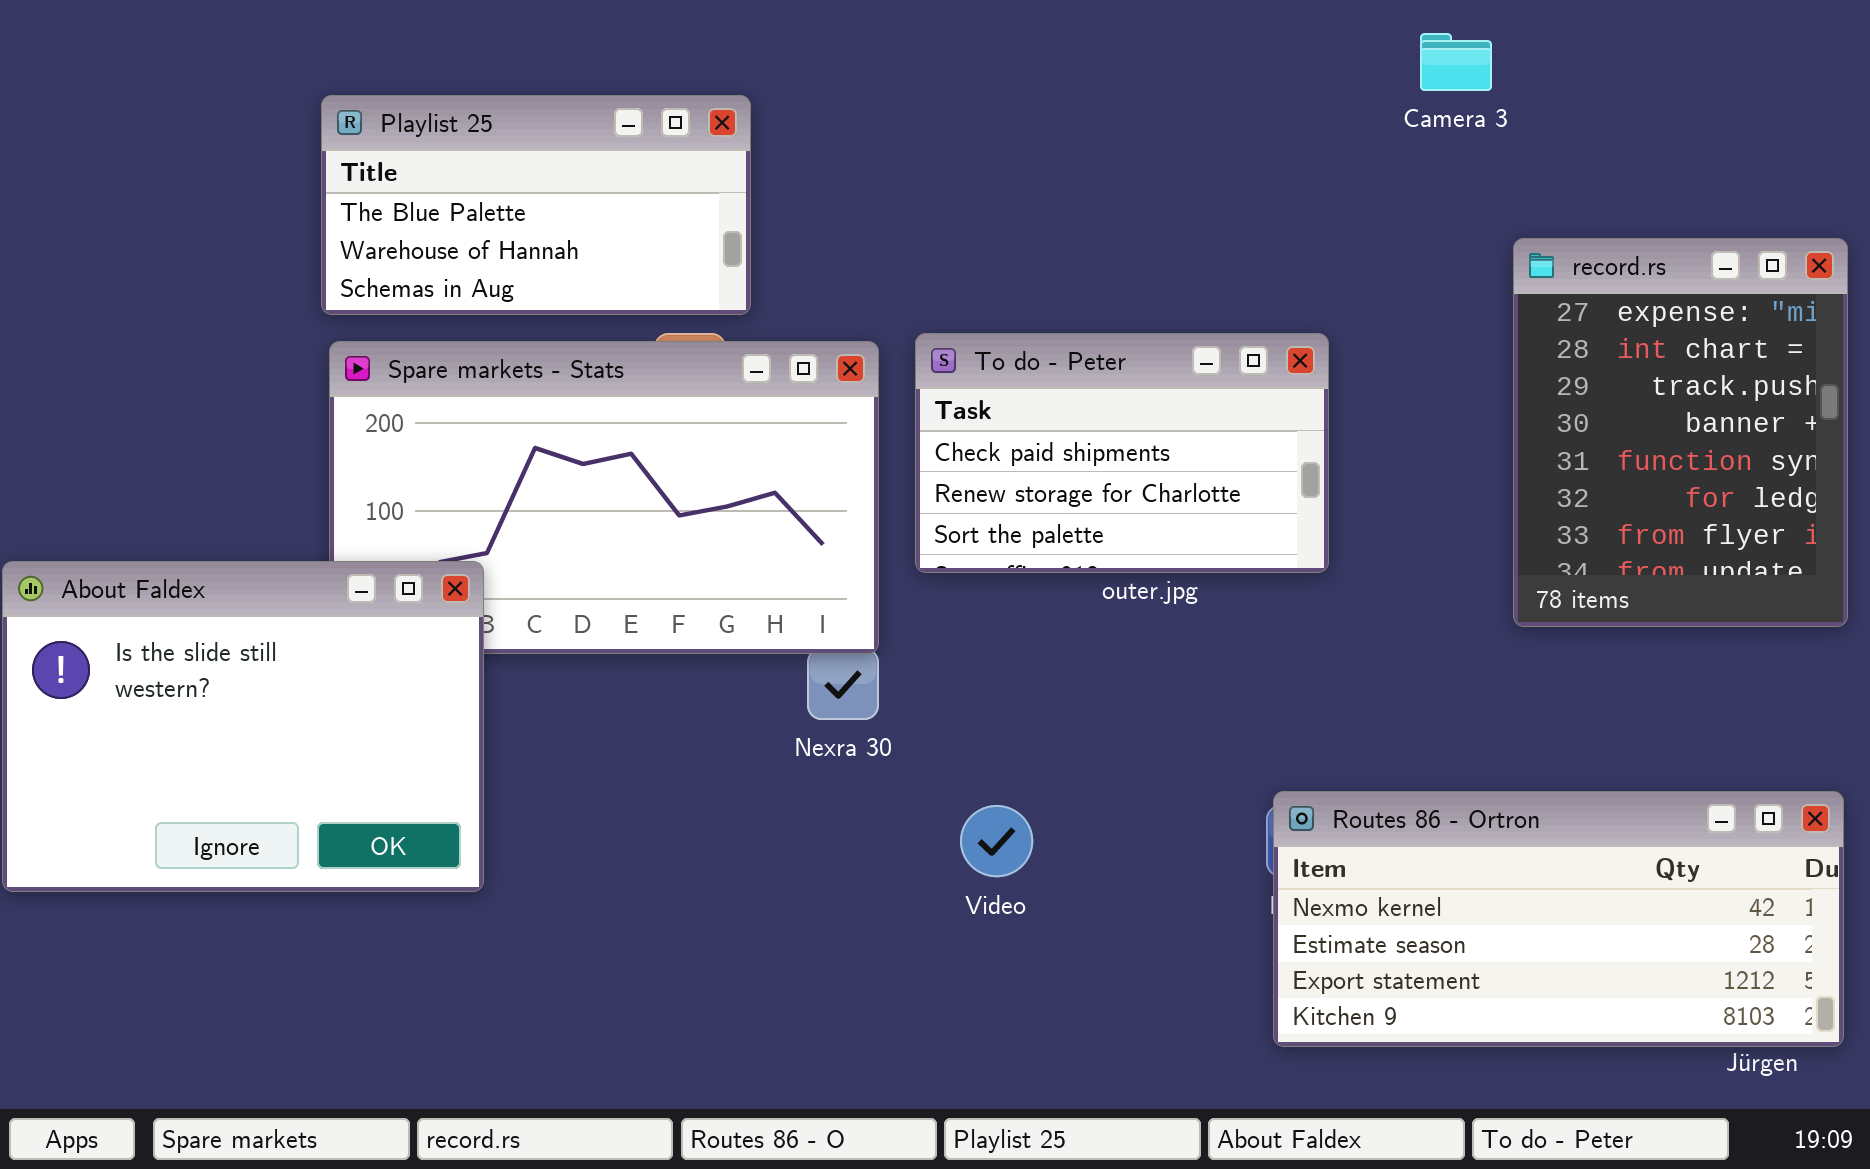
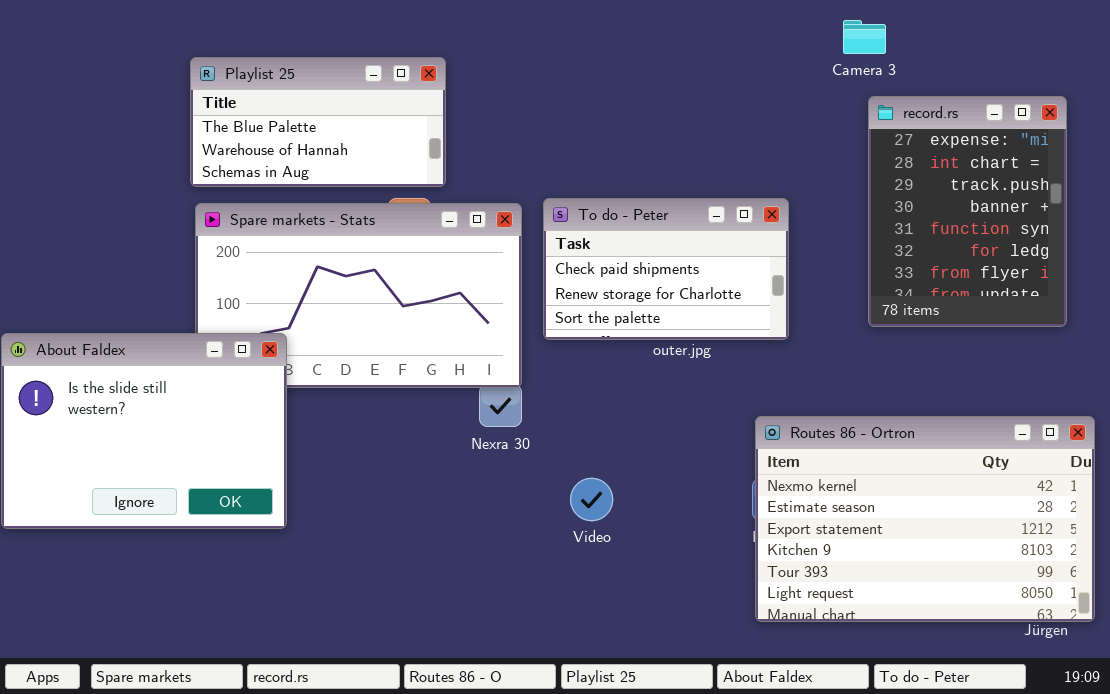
record.rs: [1513,238,1848,627] -> [868,96,1067,327], moved
Routes 86 - Ortron: [1273,791,1844,1047] -> [755,416,1095,622], resized

